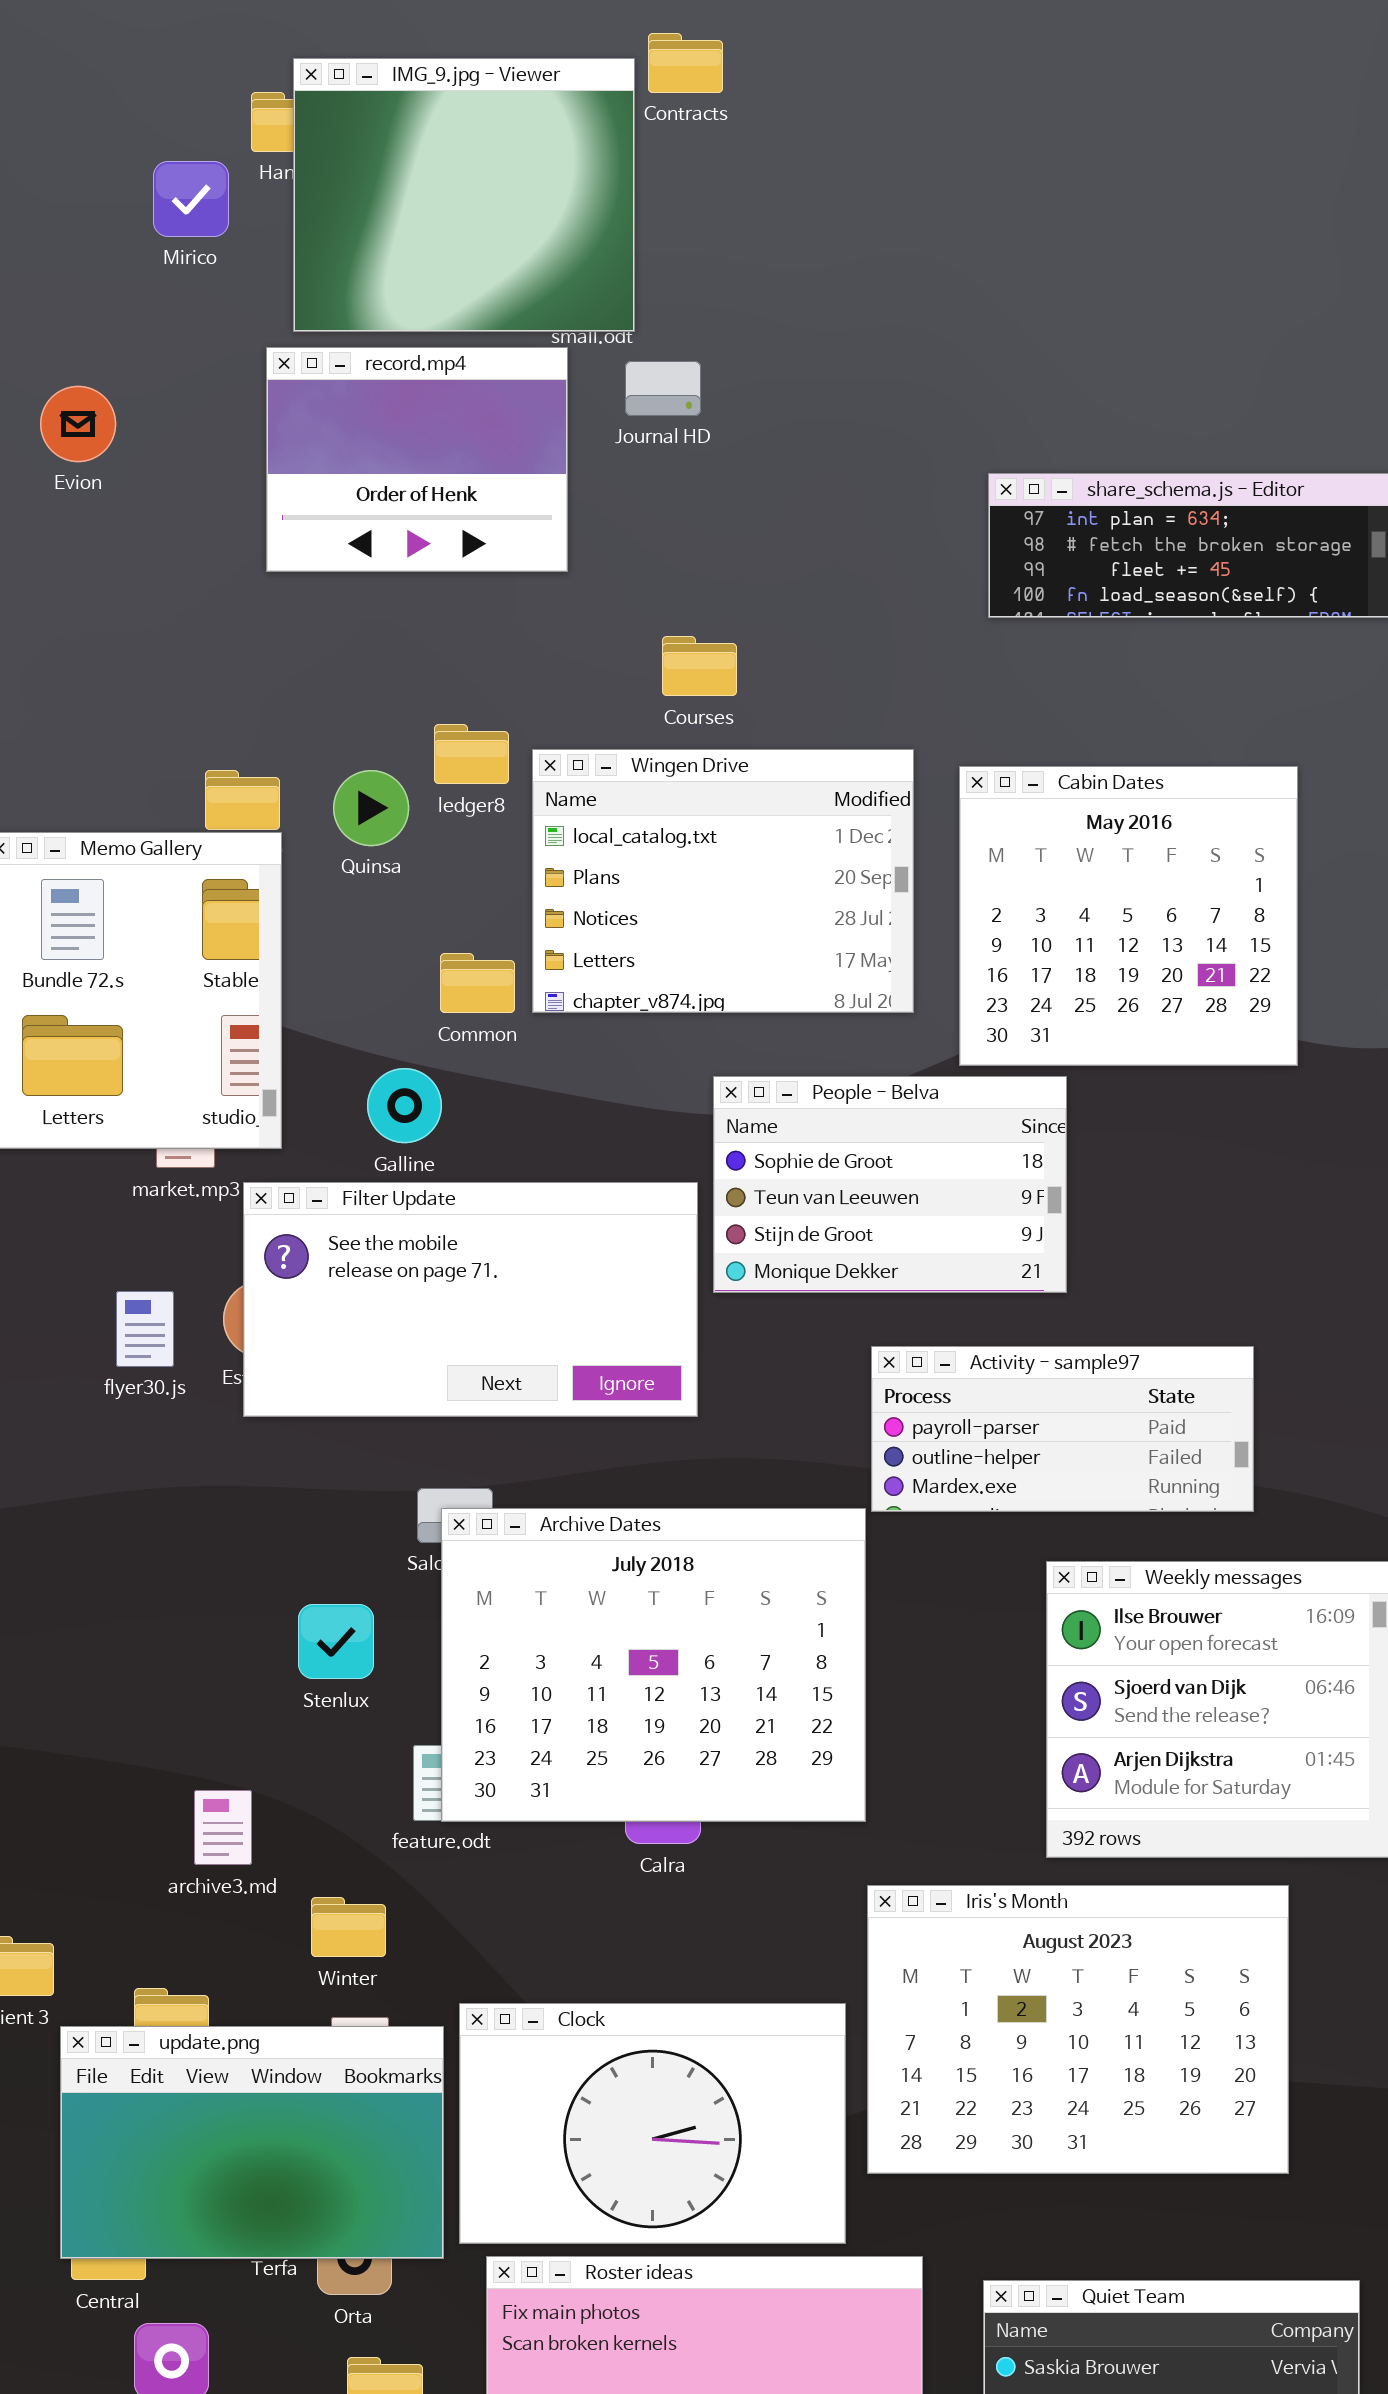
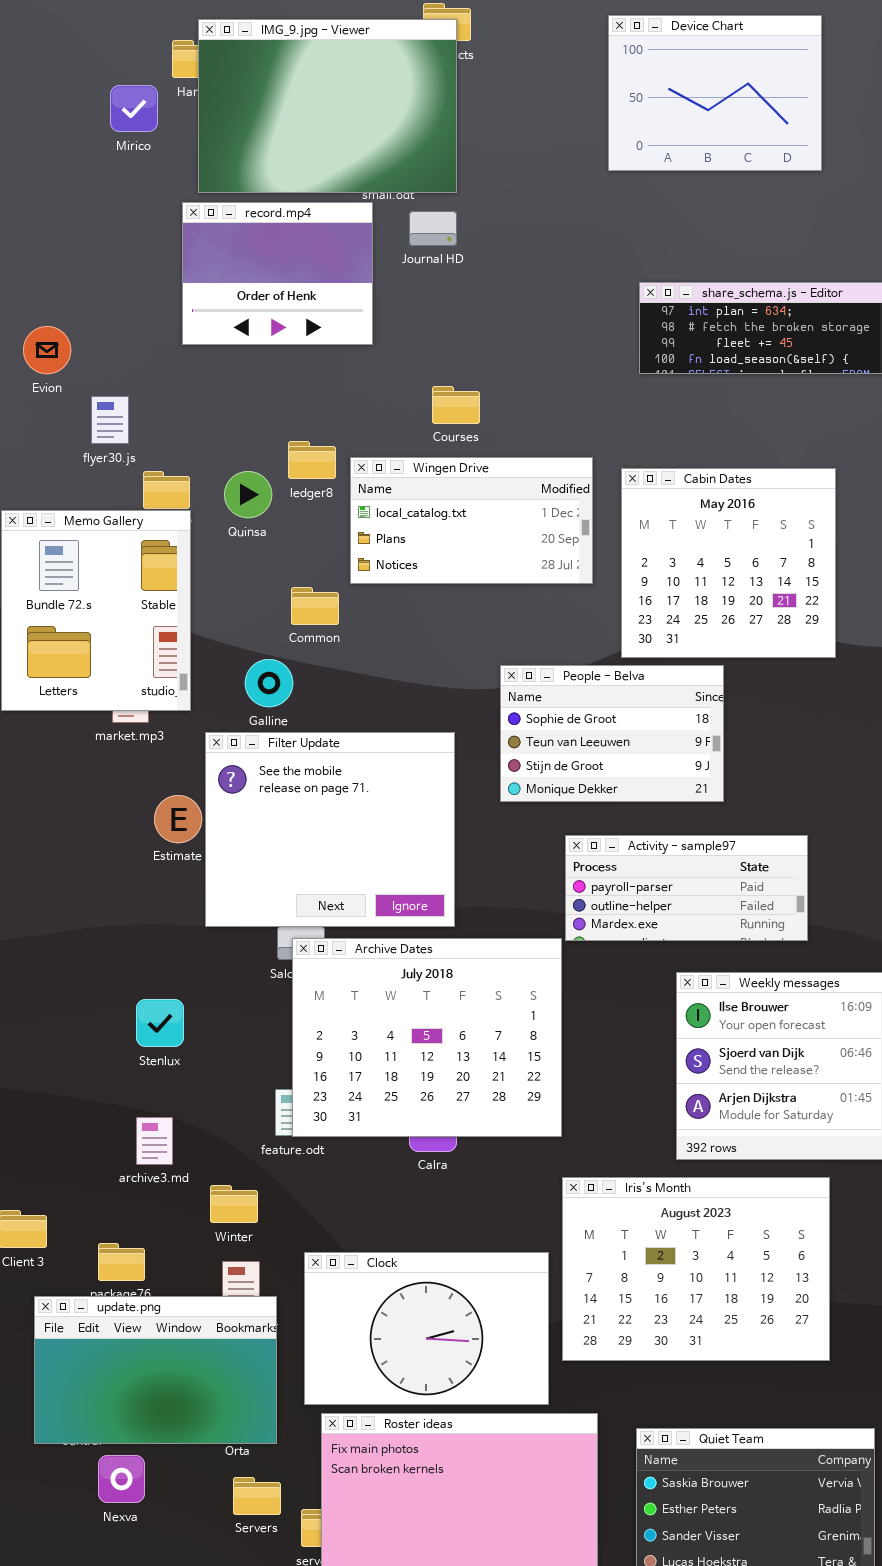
Device Chart: none -> [608,15,822,171], opened
IMG_9.jpg - Viewer: [293,58,635,332] -> [198,19,457,193], resized
Evion: [40,386,116,462] -> [23,326,71,374], moved
Wingen Drive: [532,749,914,1013] -> [350,457,593,584], resized
People - Belva: [713,1076,1067,1293] -> [500,665,724,802], moved
Filter Update: [243,1182,698,1417] -> [205,732,455,927], resized
flyer30.js: [116,1291,174,1367] -> [91,396,129,444], moved
Stenlux: [298,1604,374,1679] -> [136,999,184,1047], moved
update.png: [60,2026,444,2259] -> [34,1296,277,1444], moved

